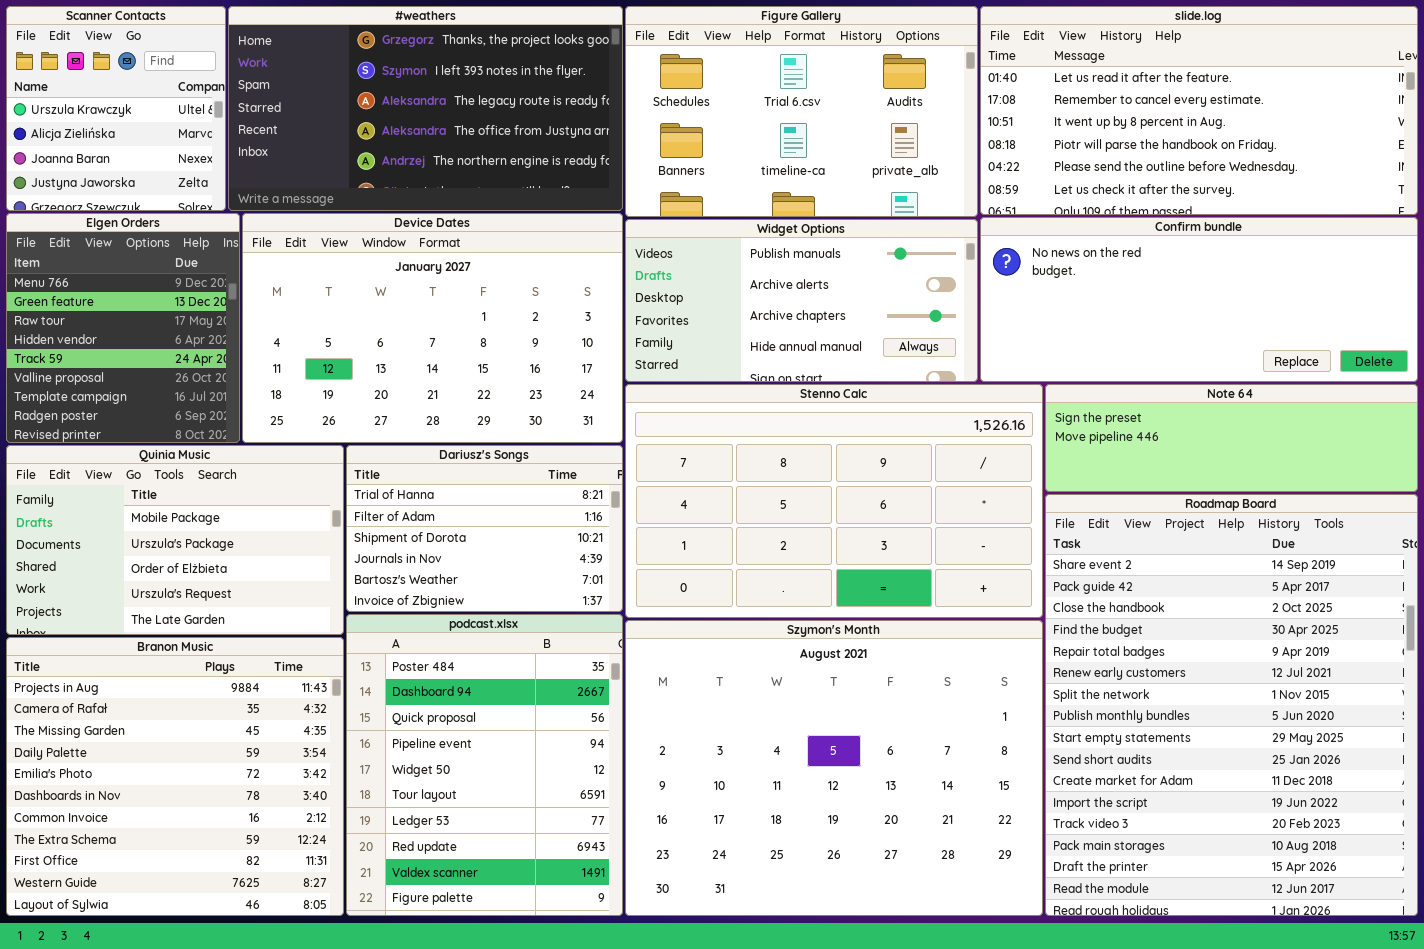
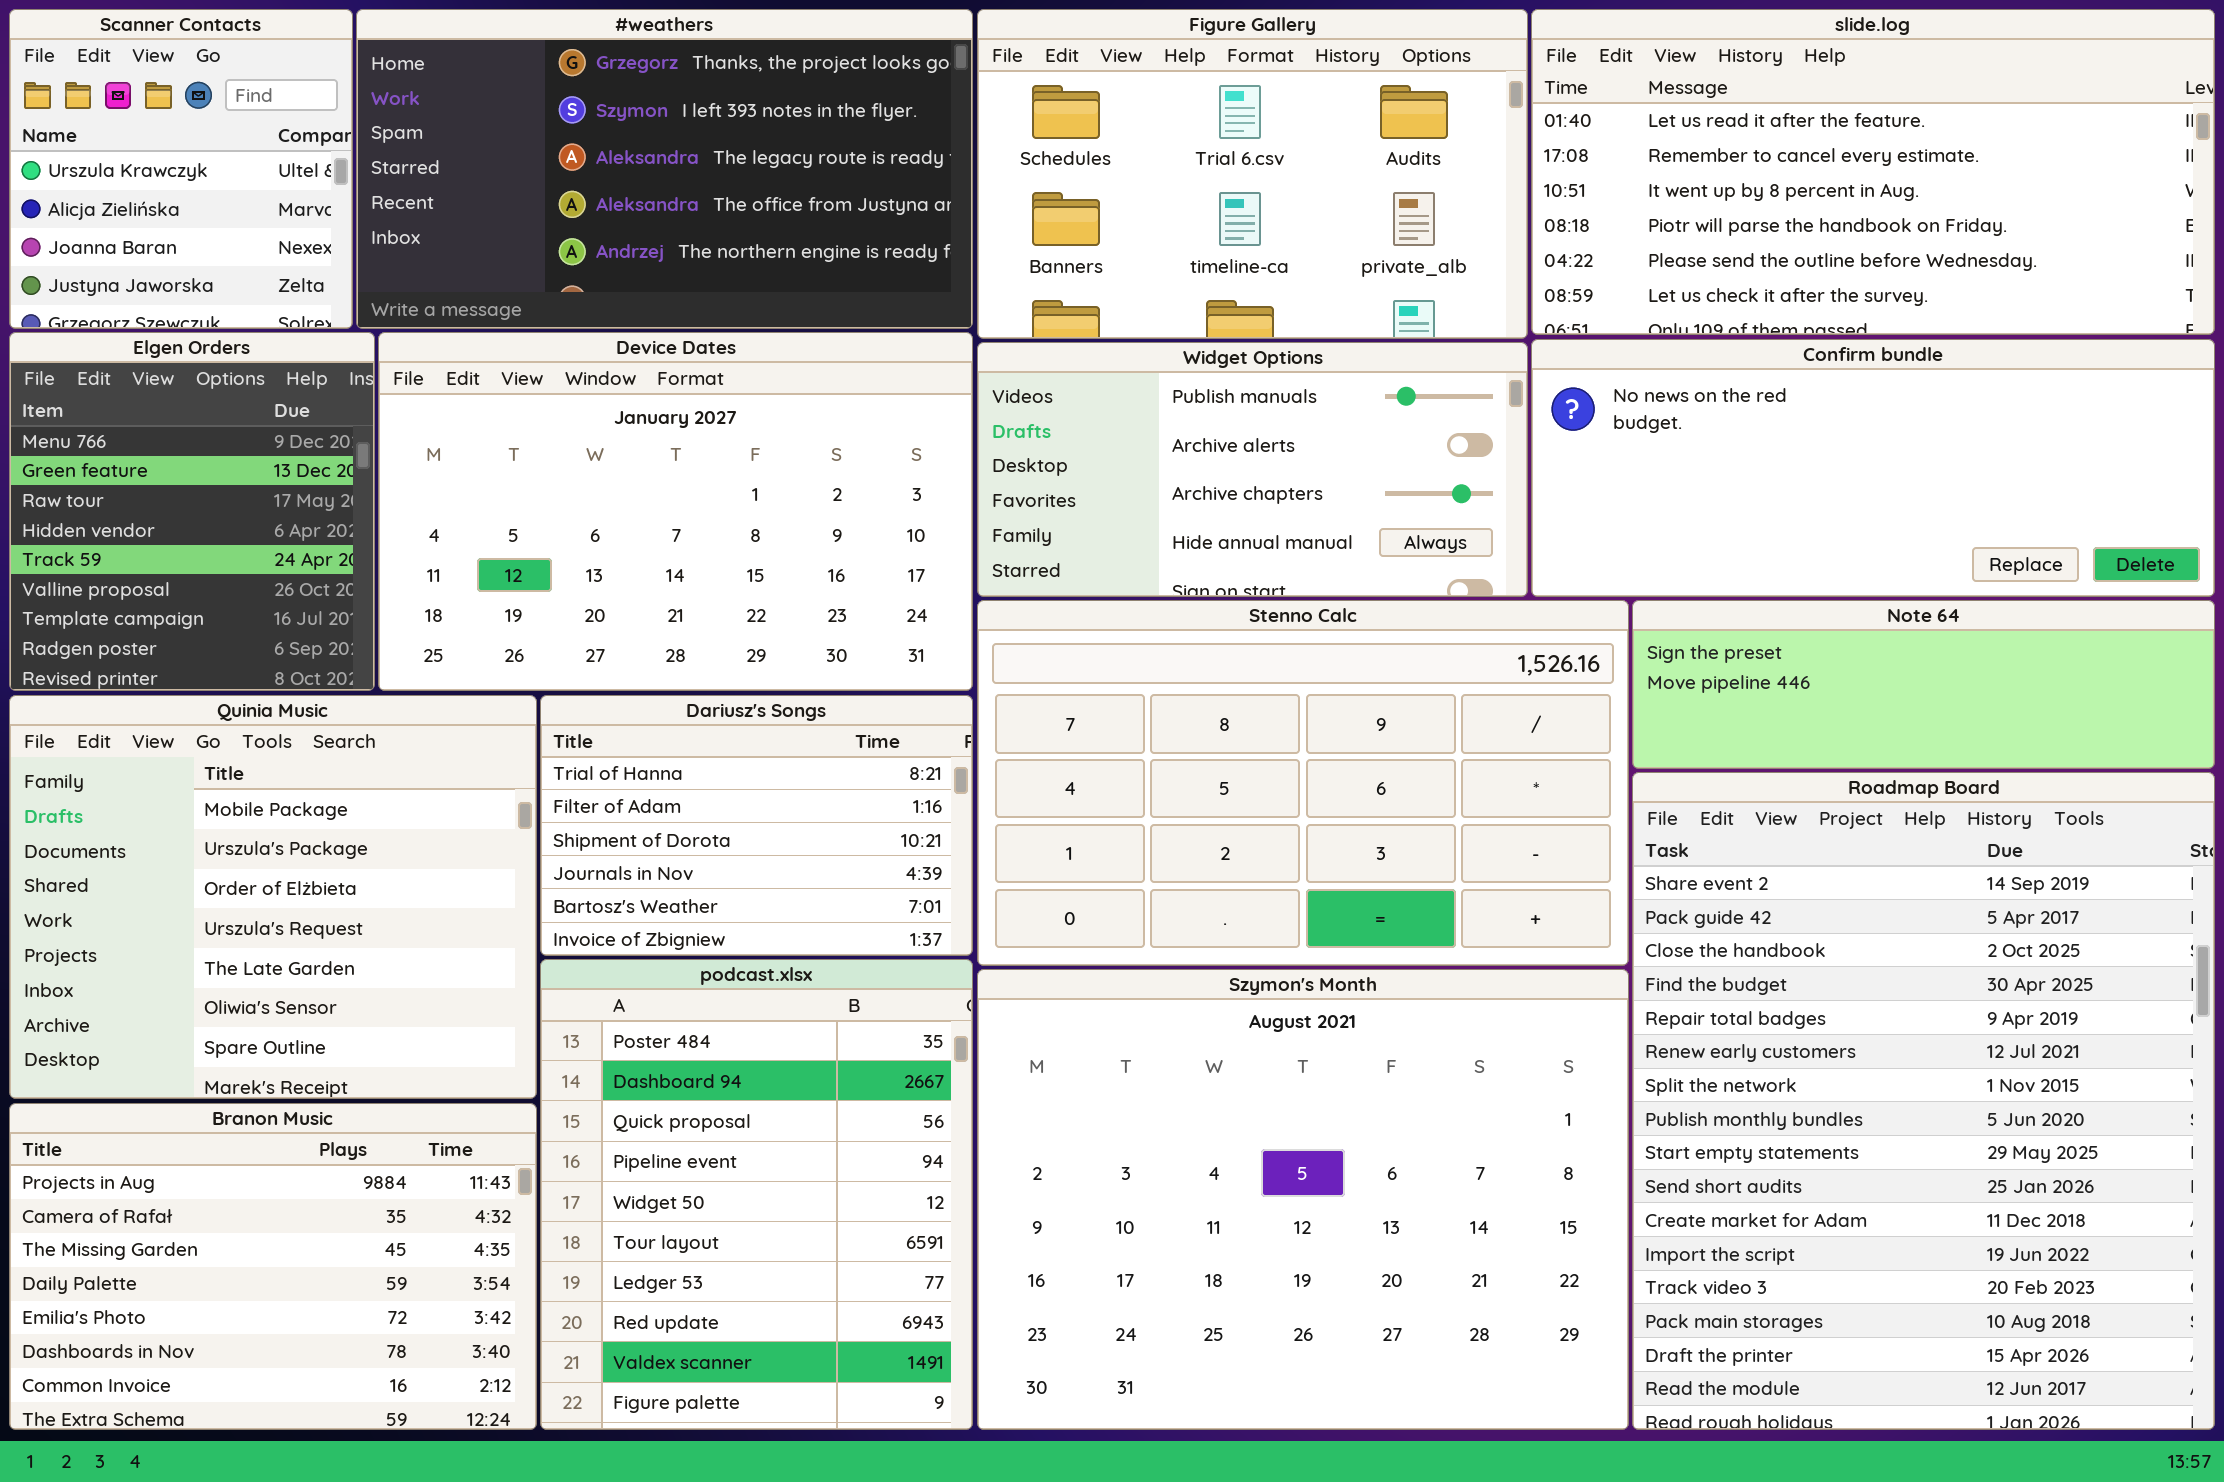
Quinia Music: [6,445,344,635] -> [9,695,537,1099], resized
Branon Music: [6,637,344,916] -> [9,1103,537,1430], resized

